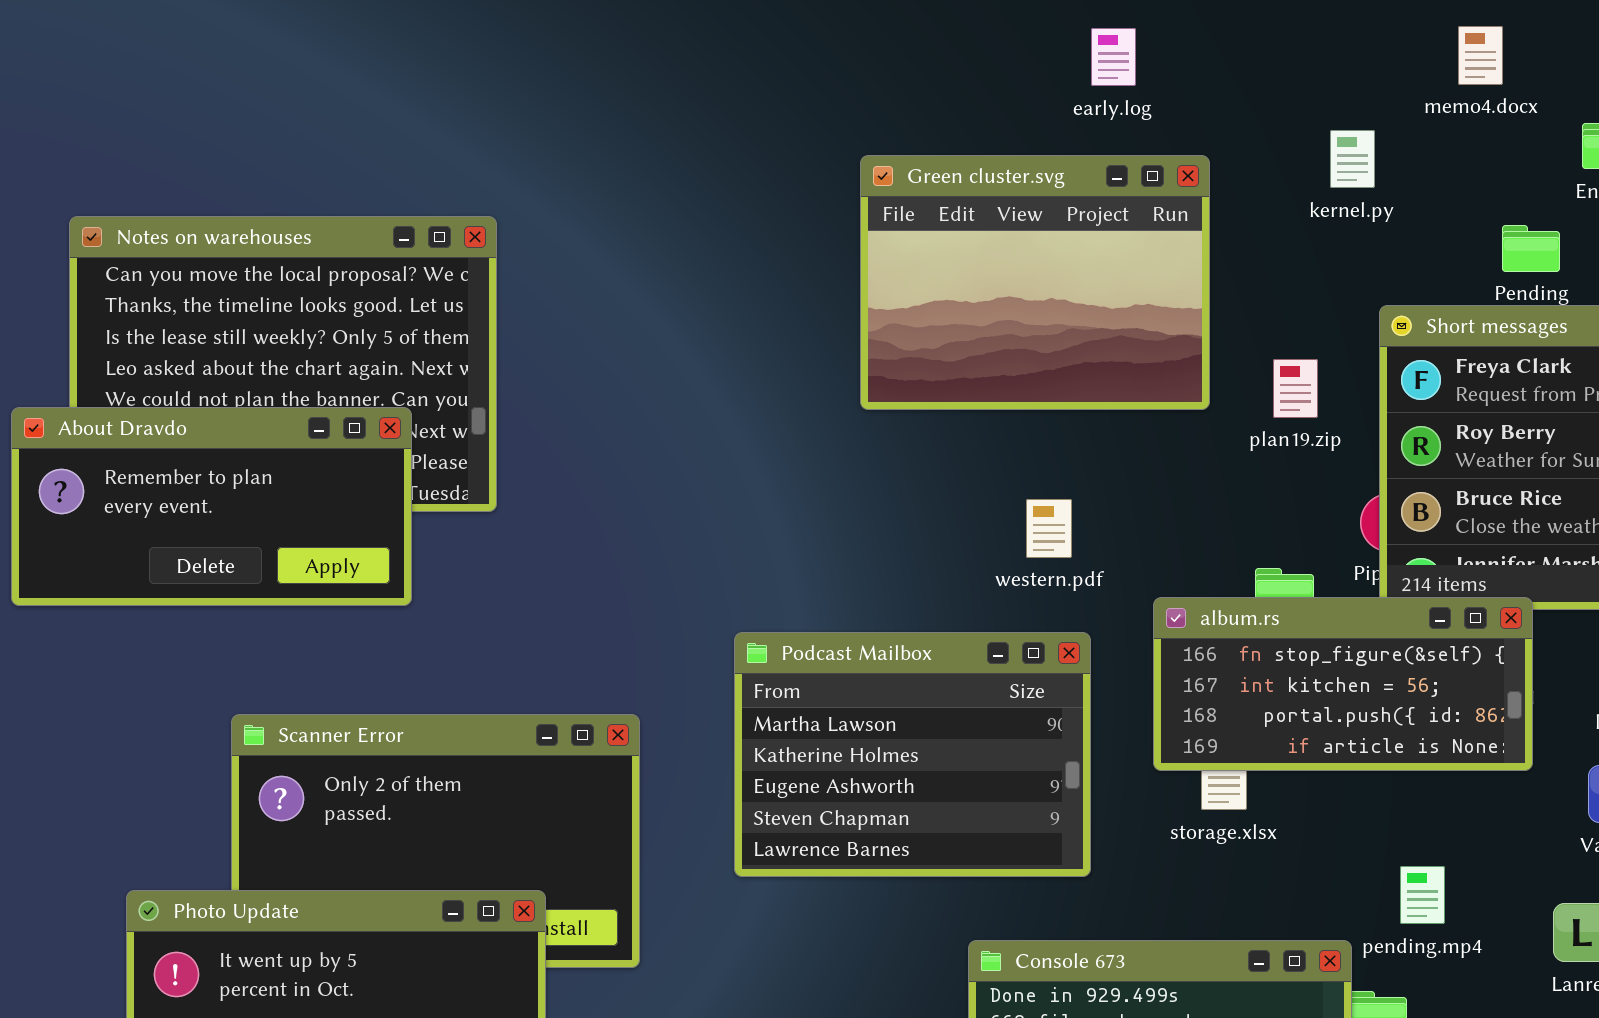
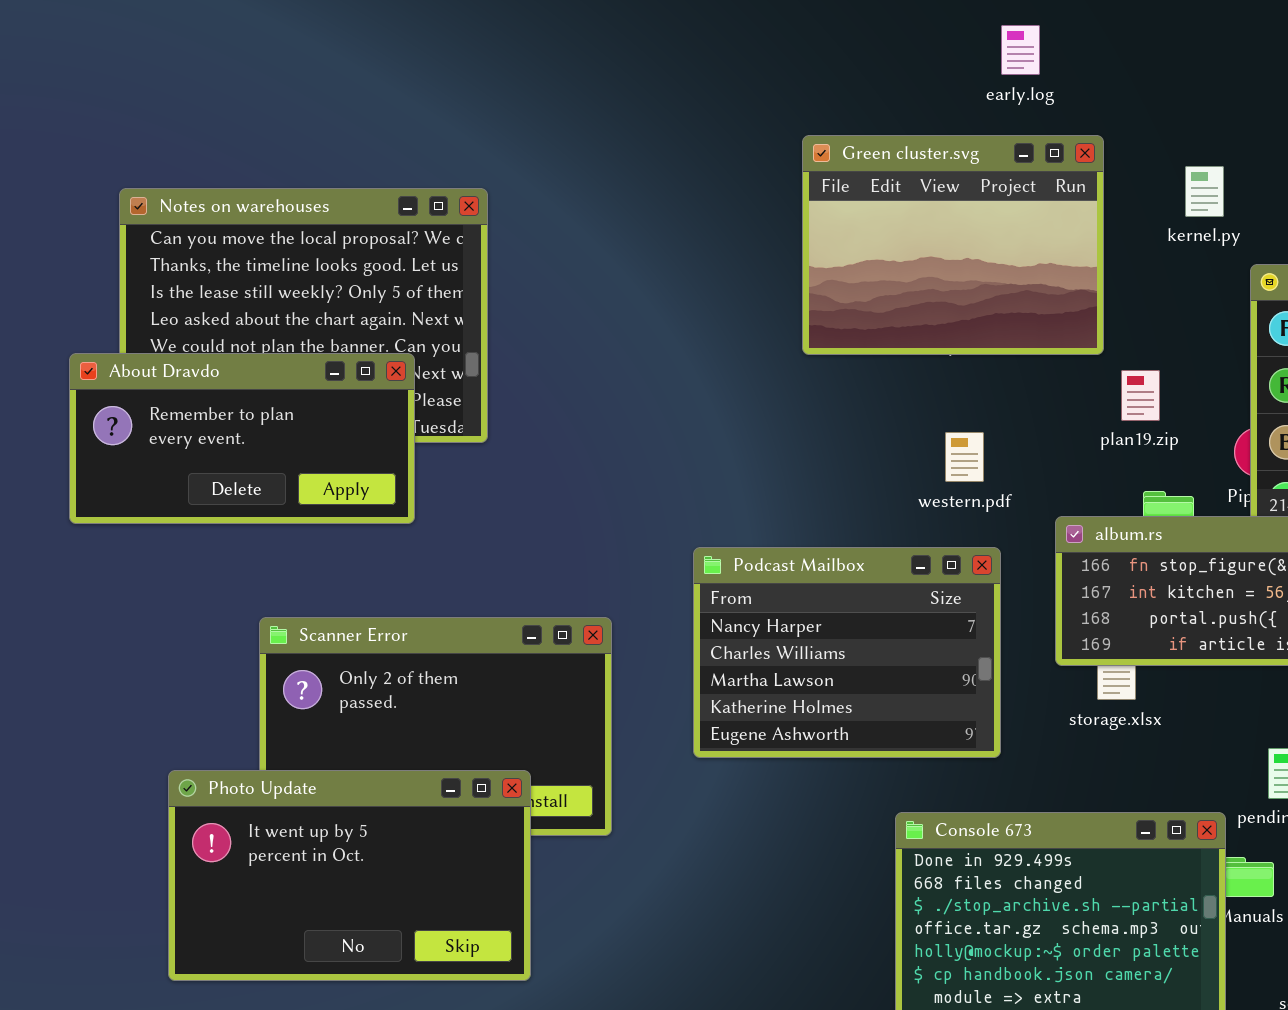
kernel.py: [1330,130,1375,188] -> [1185,166,1224,217], moved
plan19.zip: [1273,359,1318,418] -> [1121,370,1160,421], moved
Podcast Mailbox: [734,632,1091,877] -> [693,547,1001,758], scrolled up 2 rows

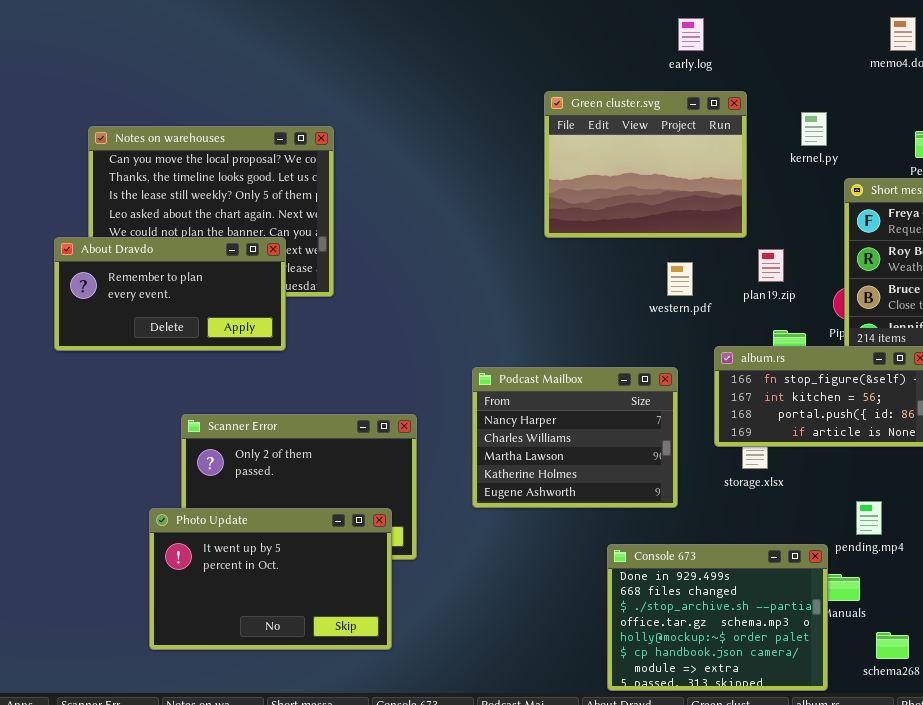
western.pdf: [945,432,984,482] -> [667,262,693,296], moved
Photo Update: [168,770,531,981] -> [149,508,392,650], moved

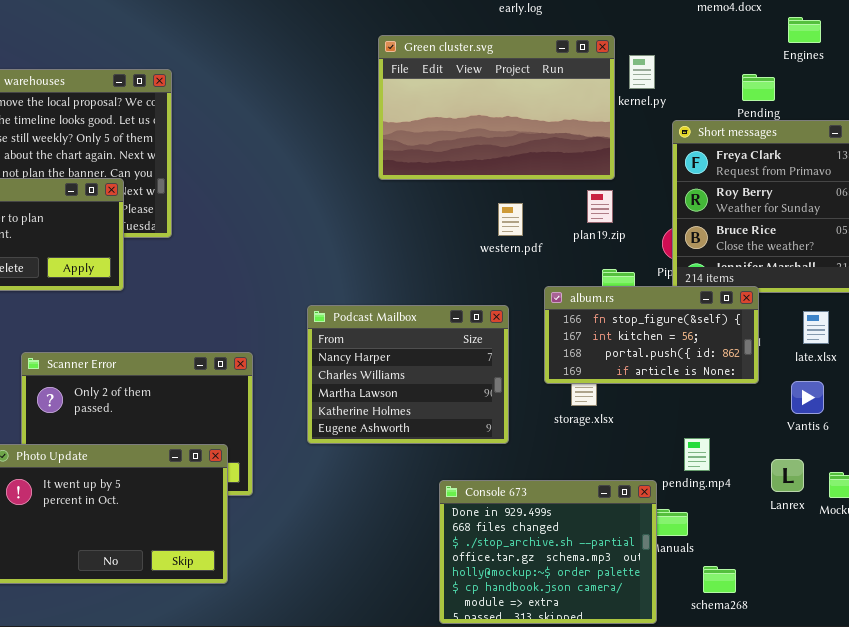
Green cluster.svg: [544,91,747,238] -> [378,35,615,180], resized

